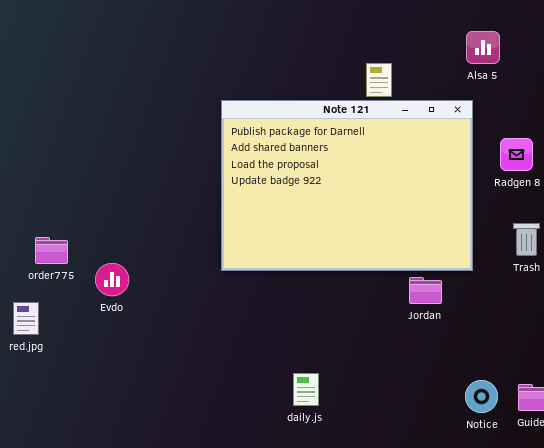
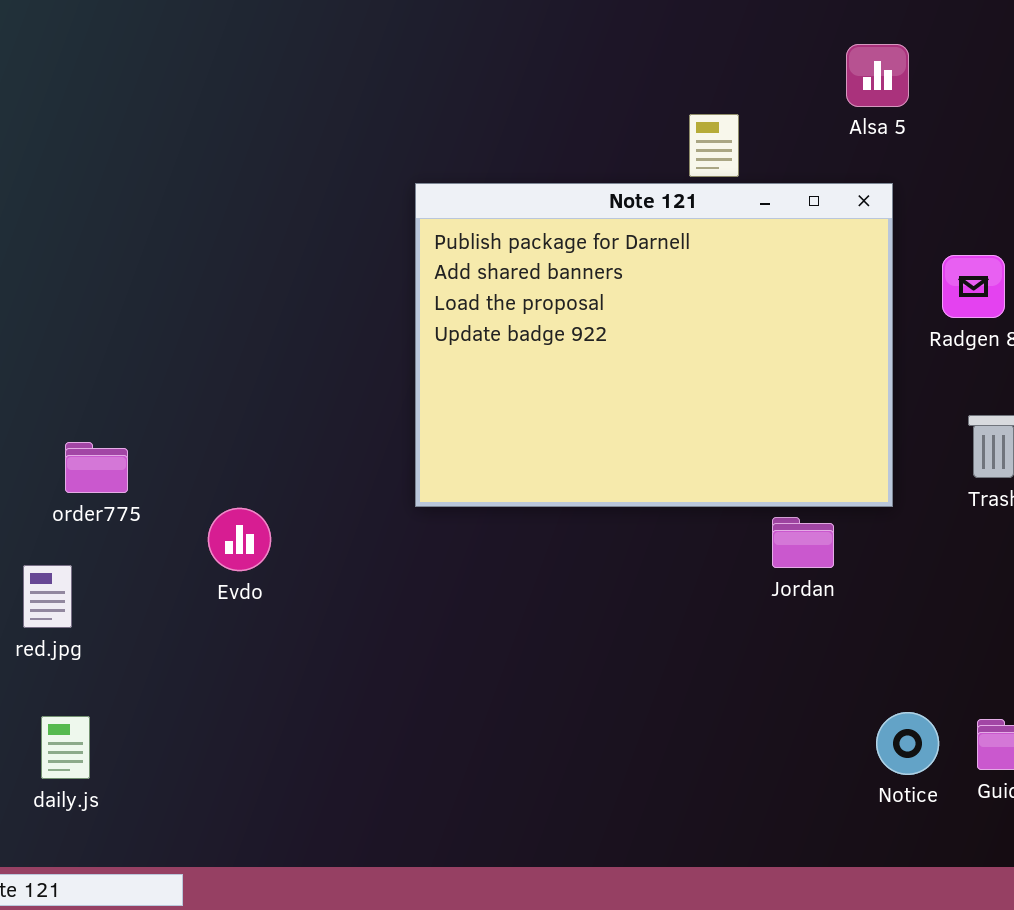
Alsa 5: [466,31,500,64] -> [846,44,909,107], moved
Evdo: [95,263,129,296] -> [208,508,271,571], moved
daily.js: [293,373,319,406] -> [41,716,90,779], moved

